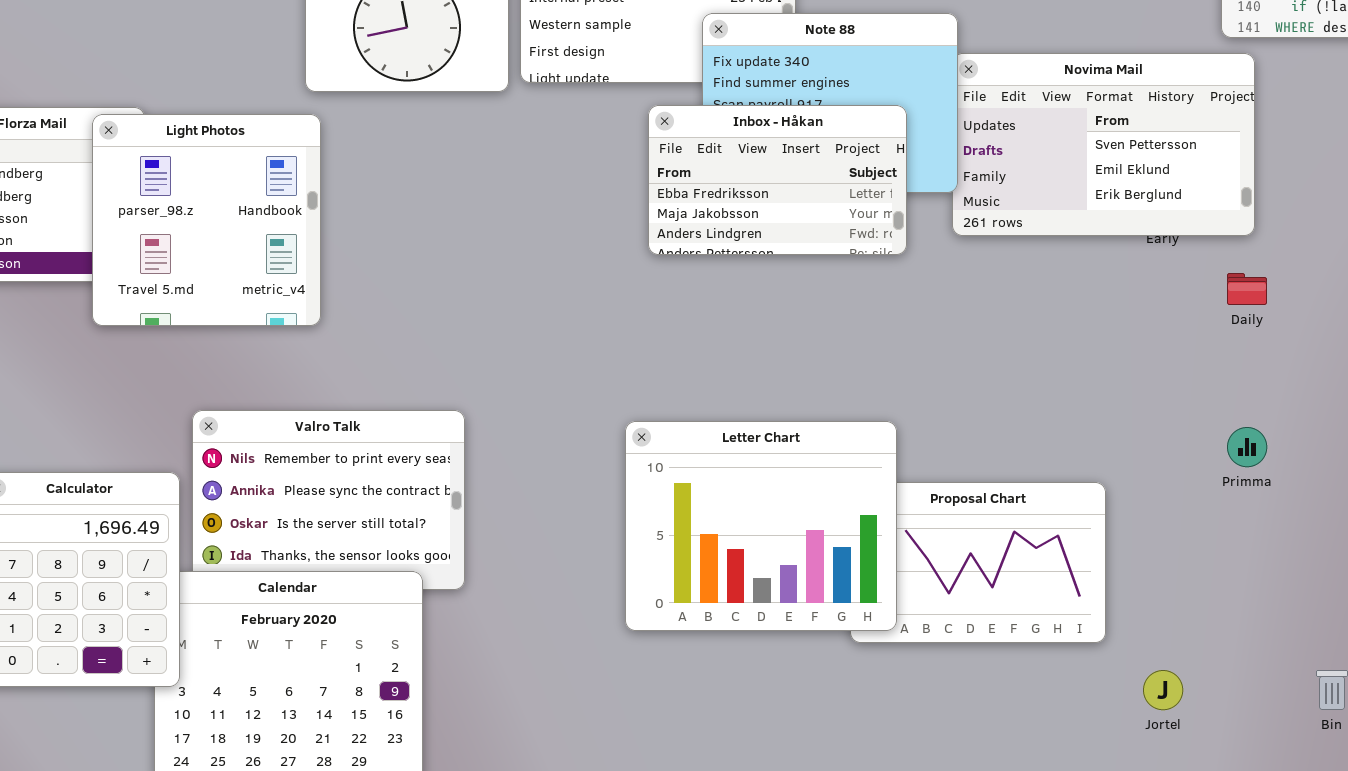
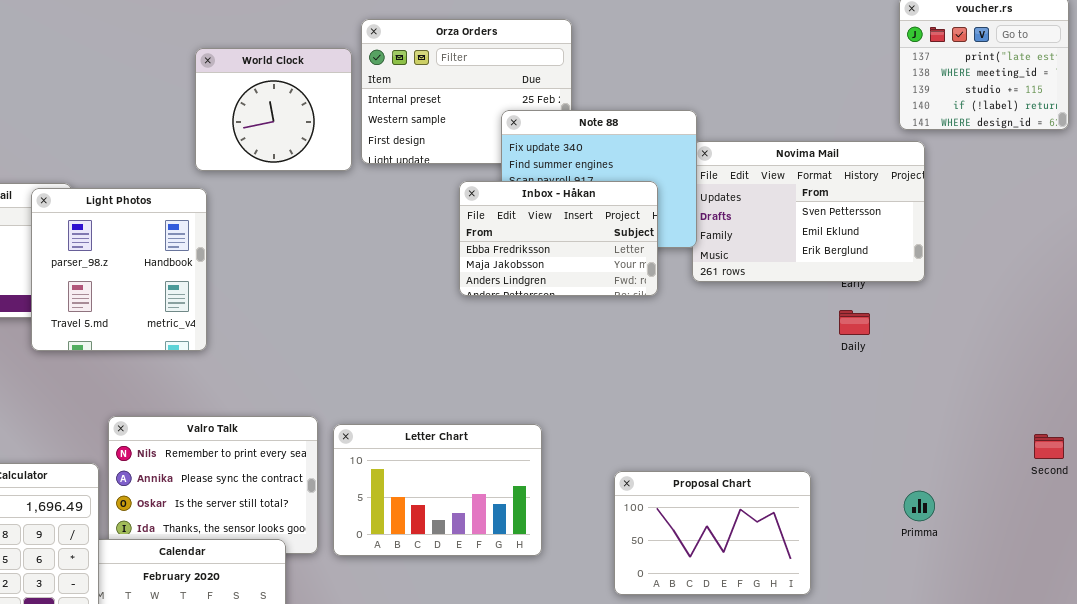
Daily: [1227,273,1267,305] -> [839,310,870,335], moved
Letter Chart: [625,421,897,631] -> [333,424,542,556], moved, resized
Primma: [1227,427,1267,467] -> [904,491,935,521], moved

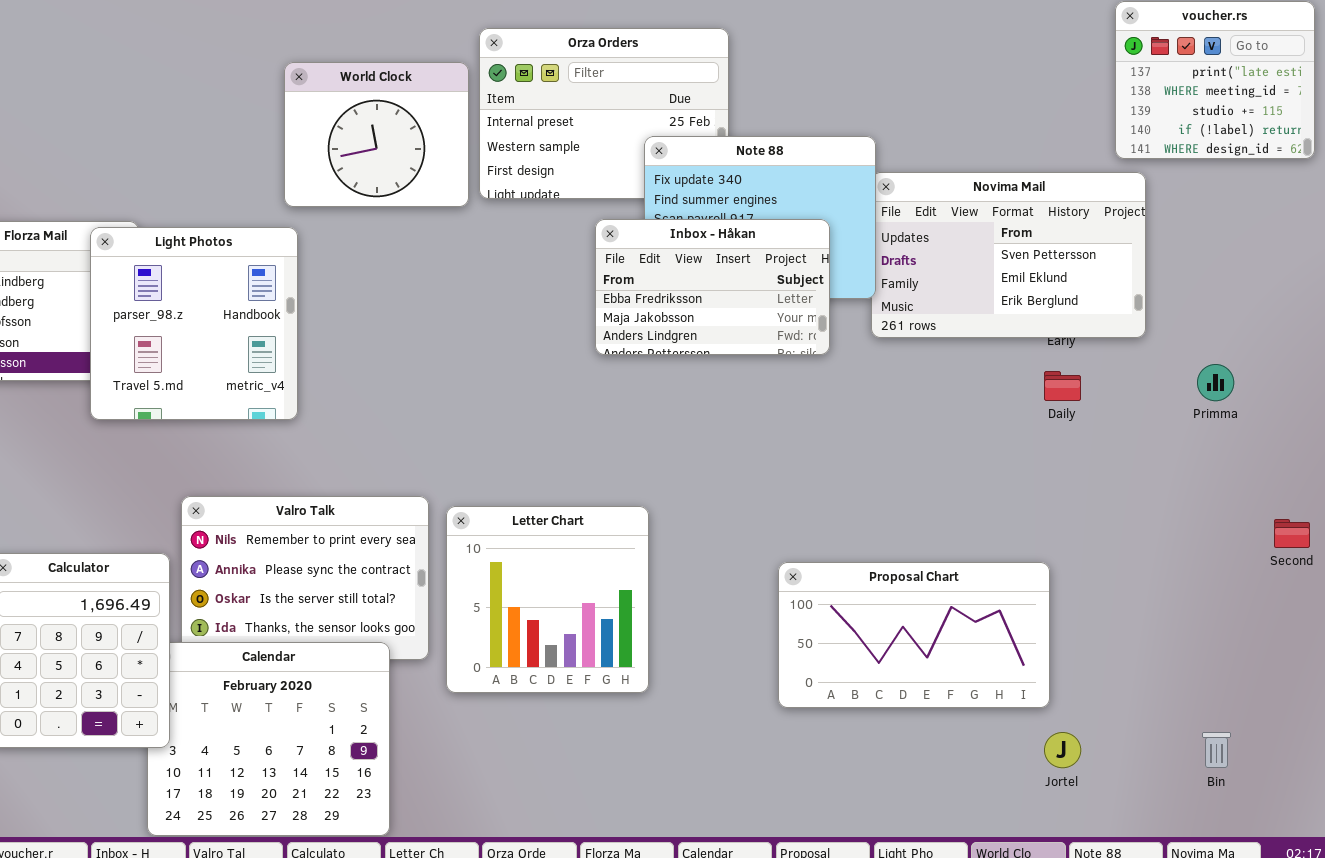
Letter Chart: [333,424,542,556] -> [446,506,649,693], resized
Proposal Chart: [614,471,811,595] -> [778,562,1050,708], resized
Primma: [904,491,935,521] -> [1197,364,1234,401], moved

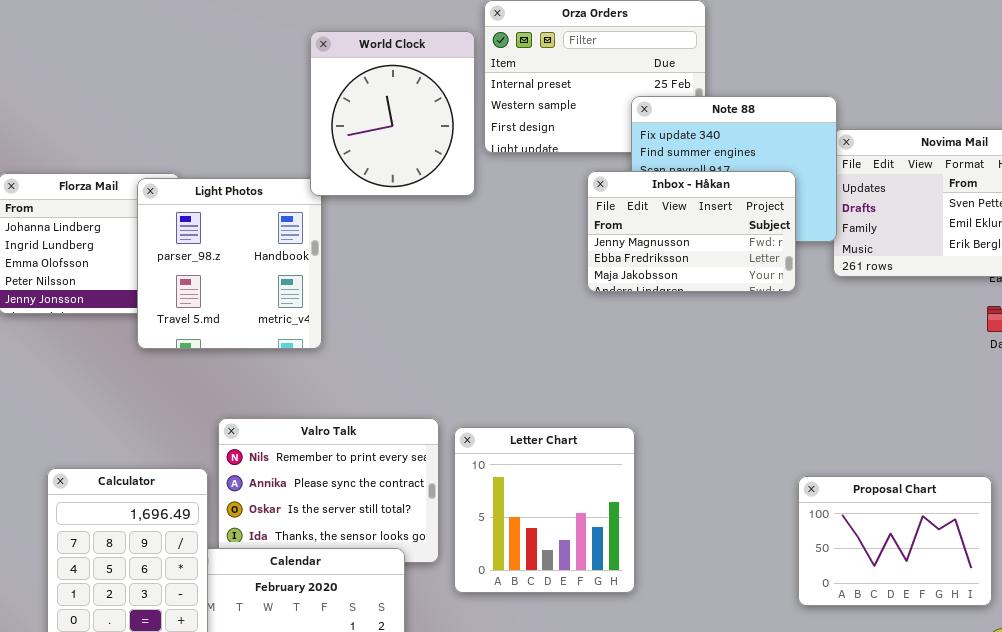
World Clock: [284,62,469,207] -> [310,31,475,196], resized
Inbox - Håkan: [595,219,830,355] -> [587,171,796,292], scrolled up 1 row
Proposal Chart: [778,562,1050,708] -> [798,476,992,606], resized

